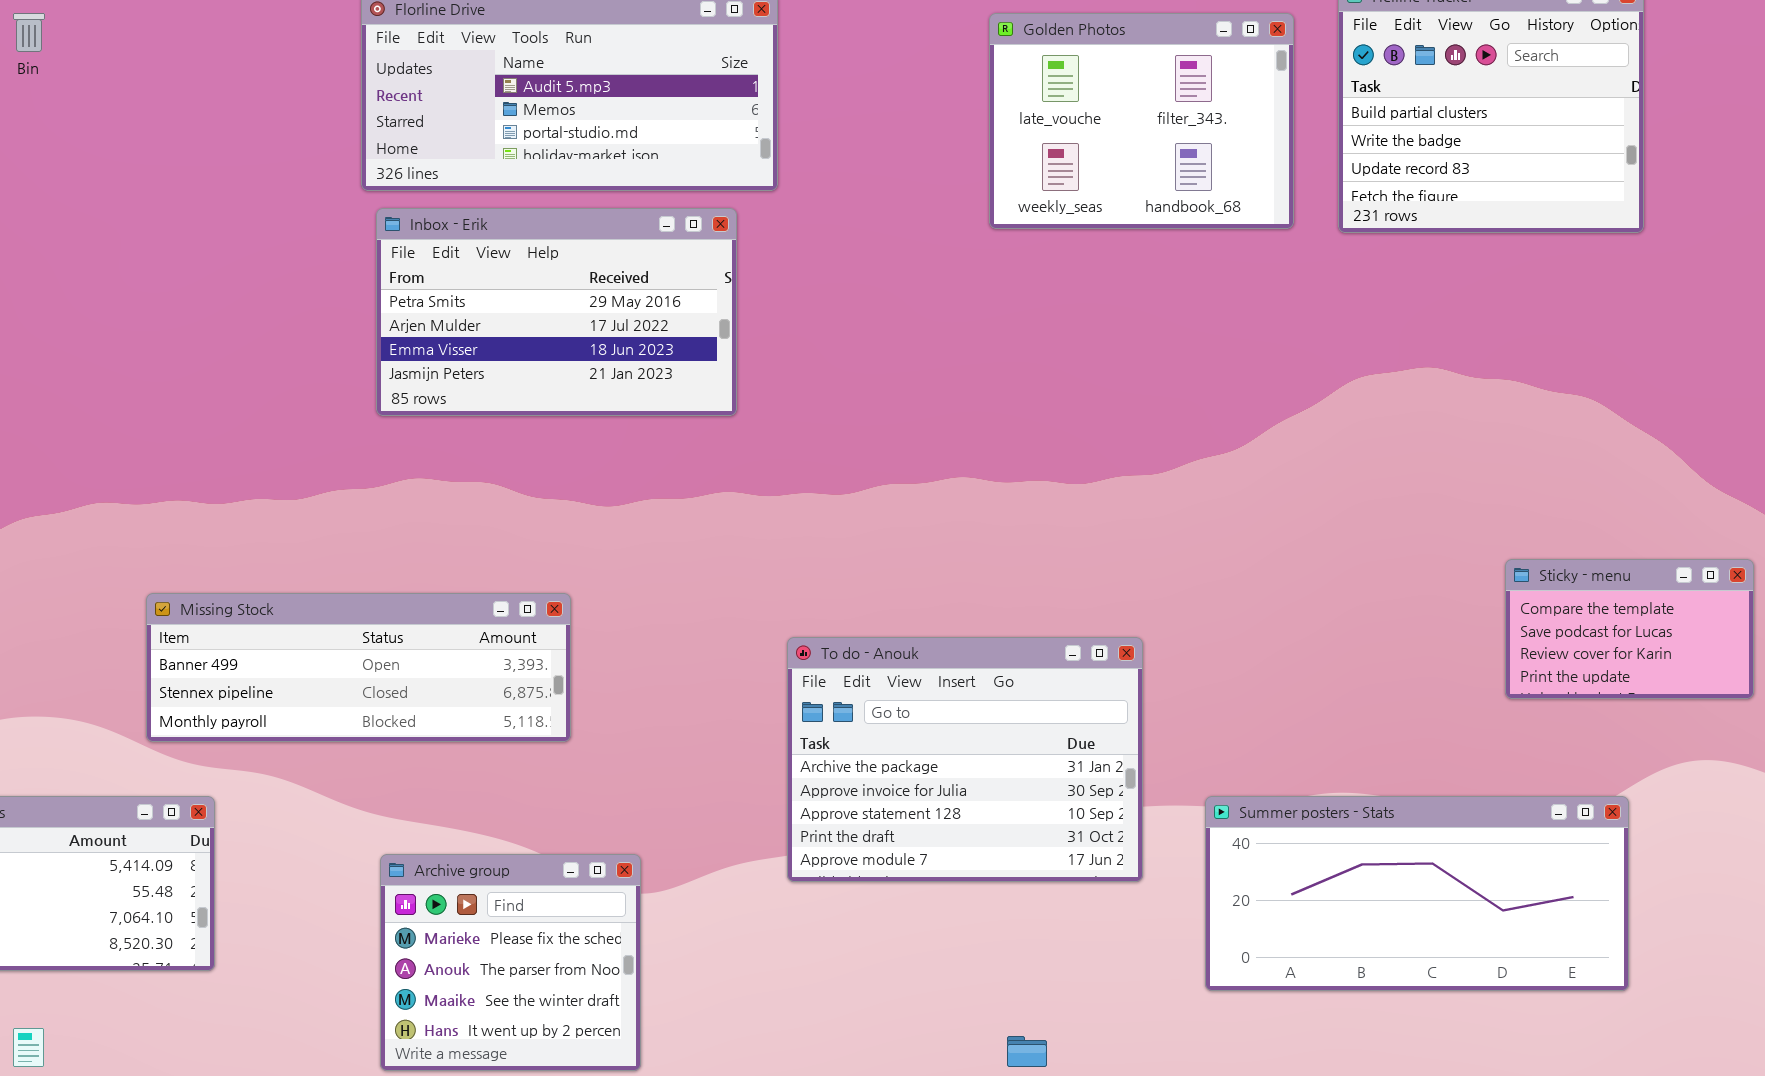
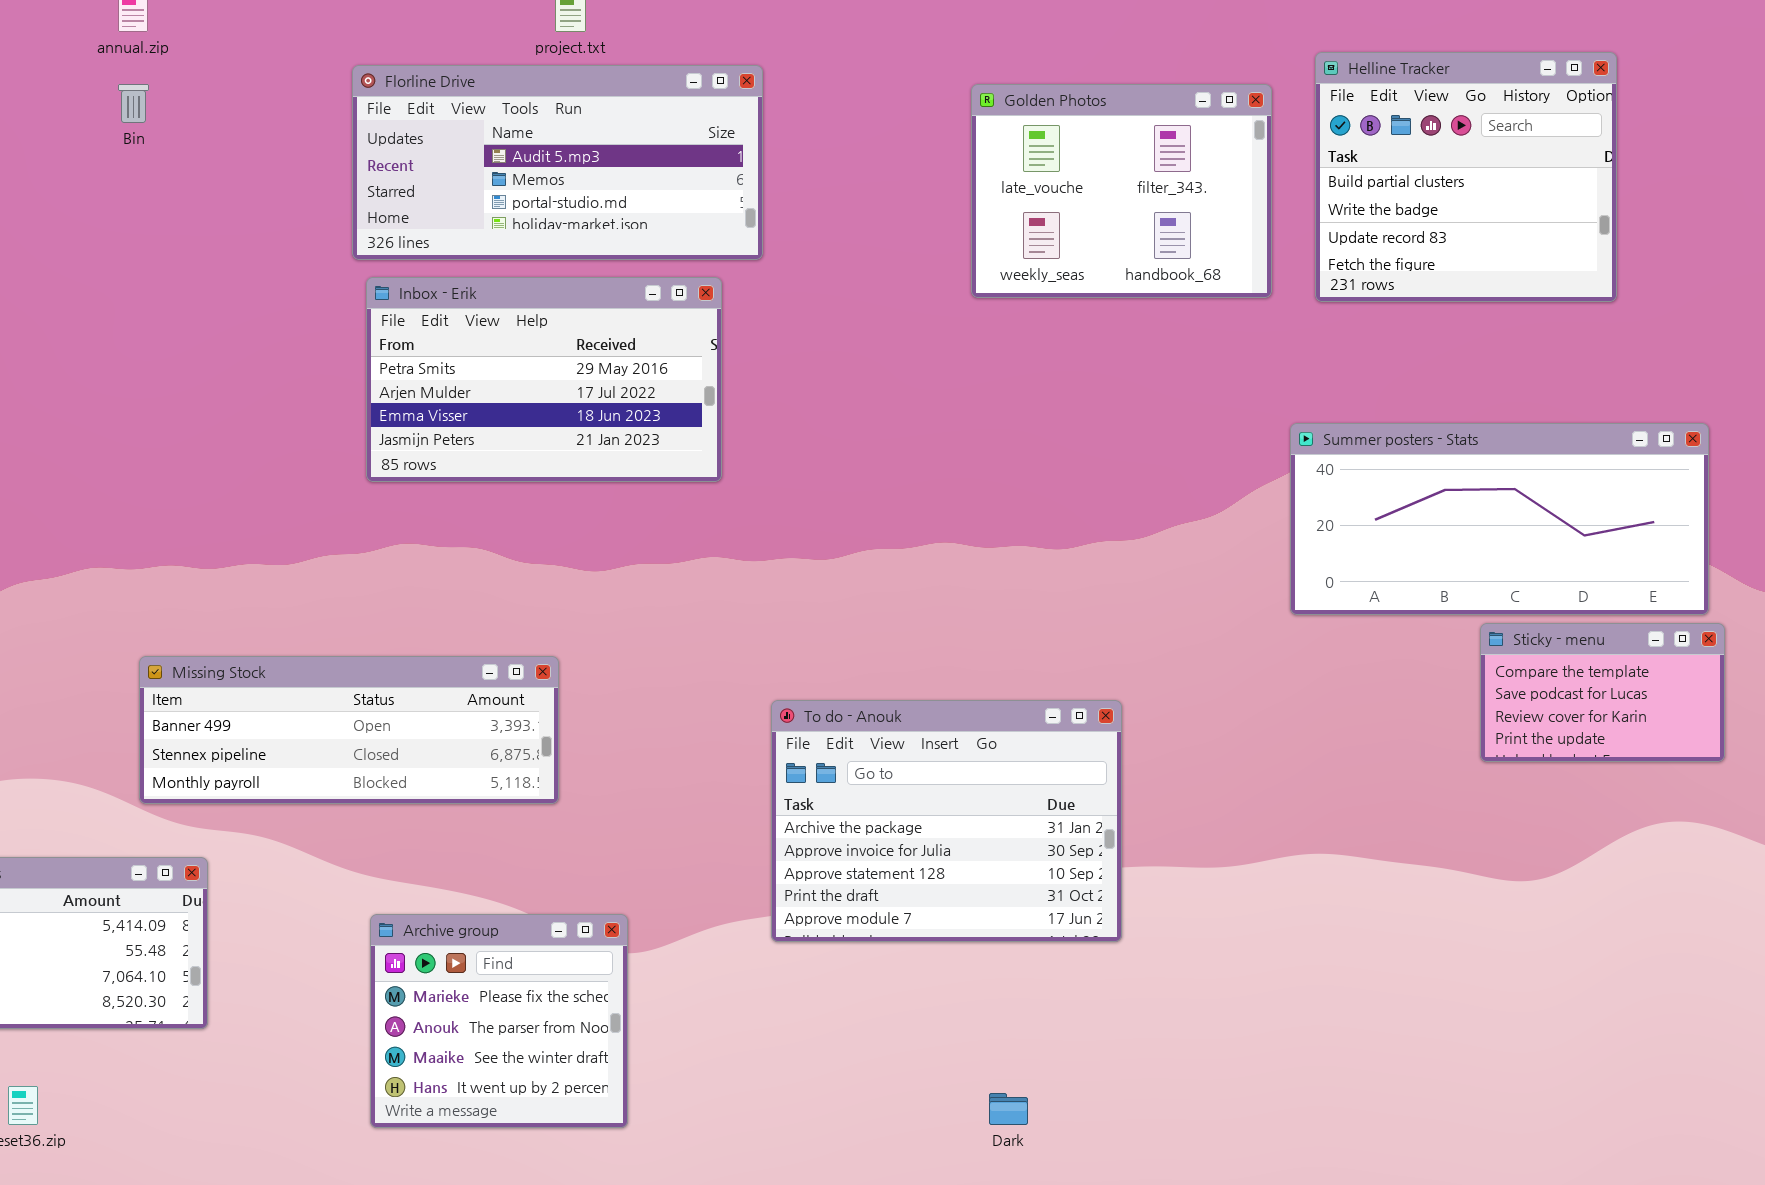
Bin: [13,13,45,52] -> [118,84,149,123], moved
Summer posters - Stats: [1205,796,1629,991] -> [1290,423,1709,615], moved

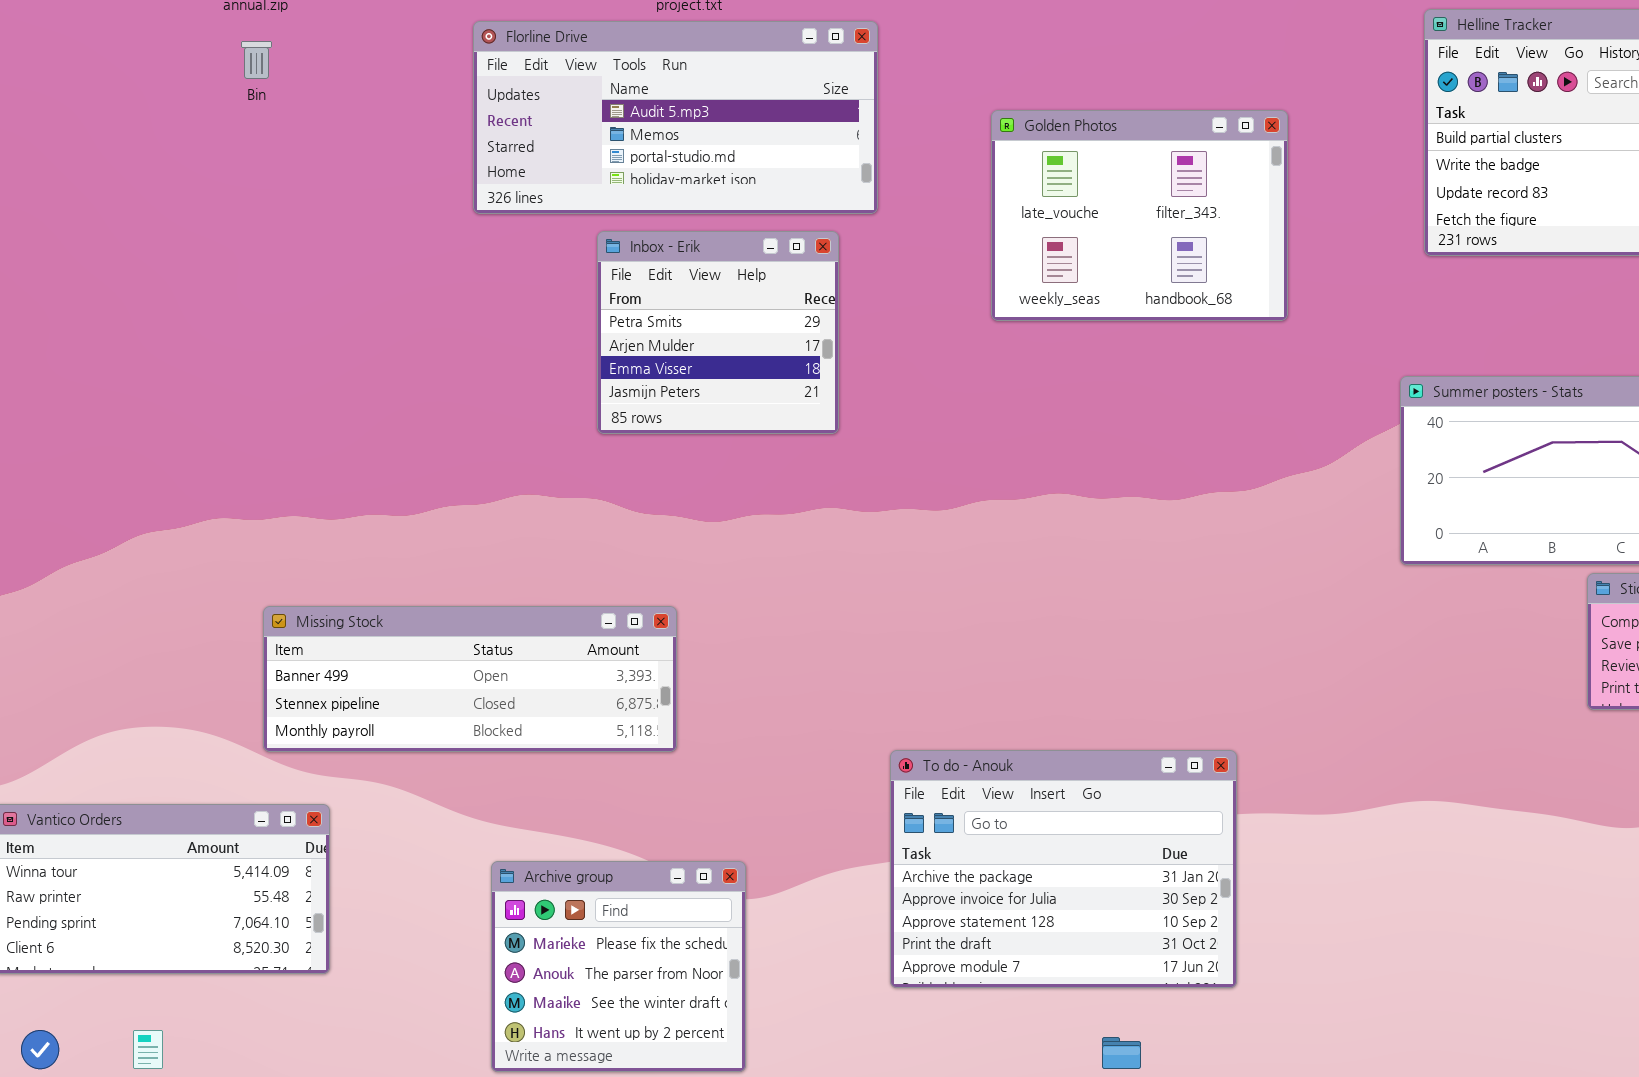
Golden Photos: [971,84,1272,298] -> [991,110,1288,321], moved
Inbox - Erik: [366,277,722,482] -> [597,231,839,434], resized
To do - Anouk: [771,700,1122,942] -> [890,750,1237,988], moved

